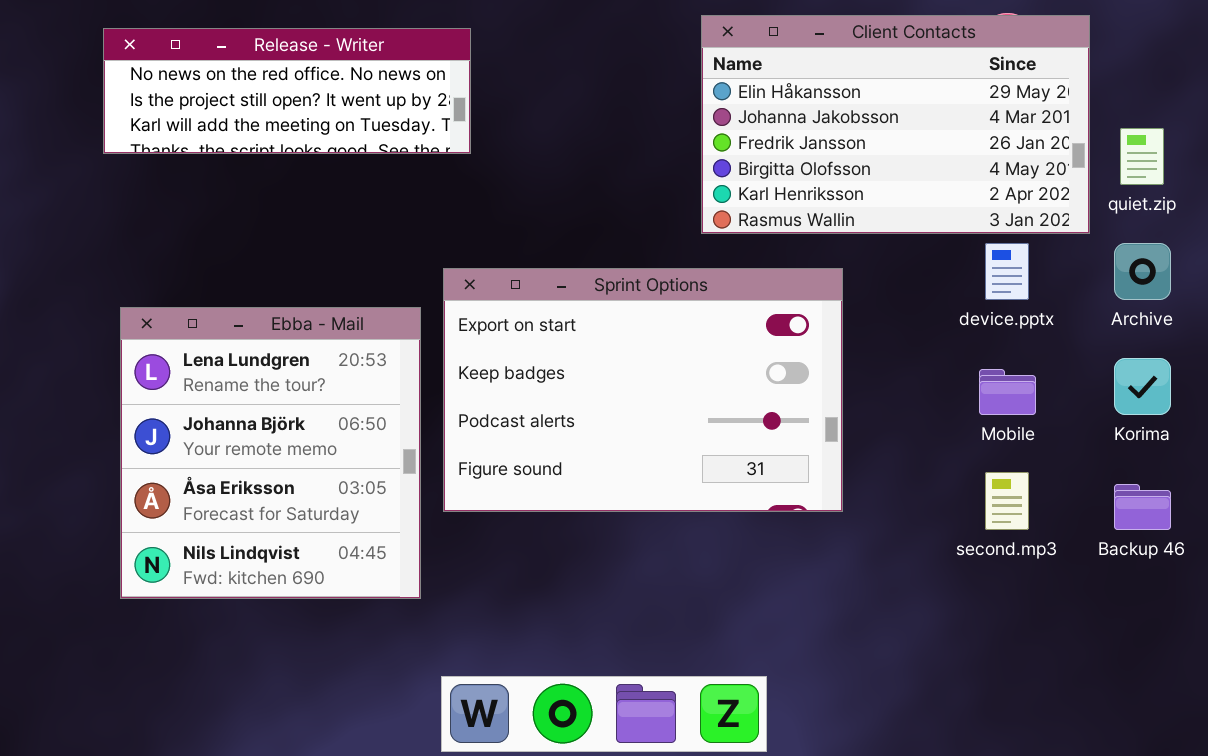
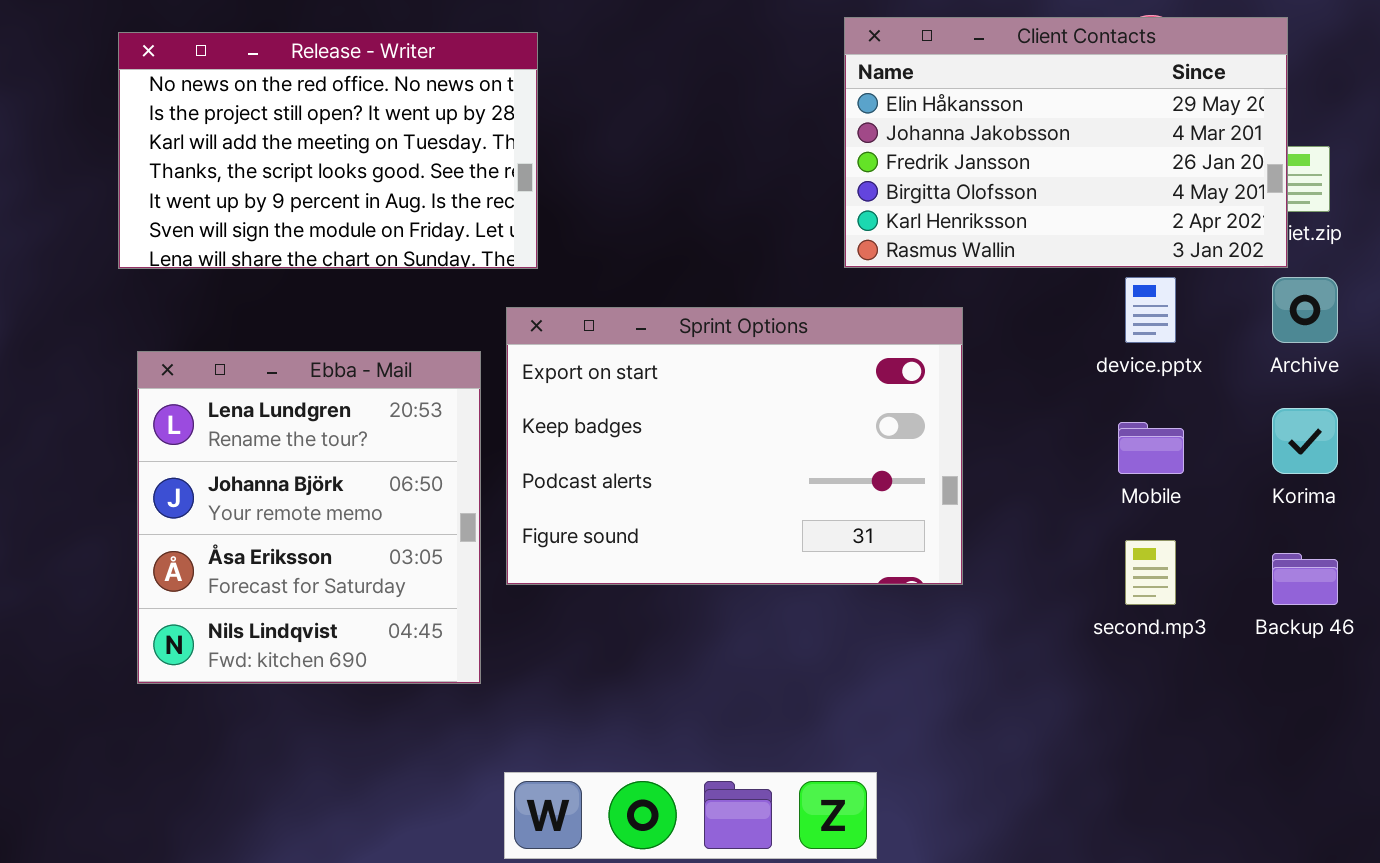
Client Contacts: [701,15,1090,234] -> [844,17,1288,268], moved
Release - Writer: [103,28,471,154] -> [118,32,538,269], resized

